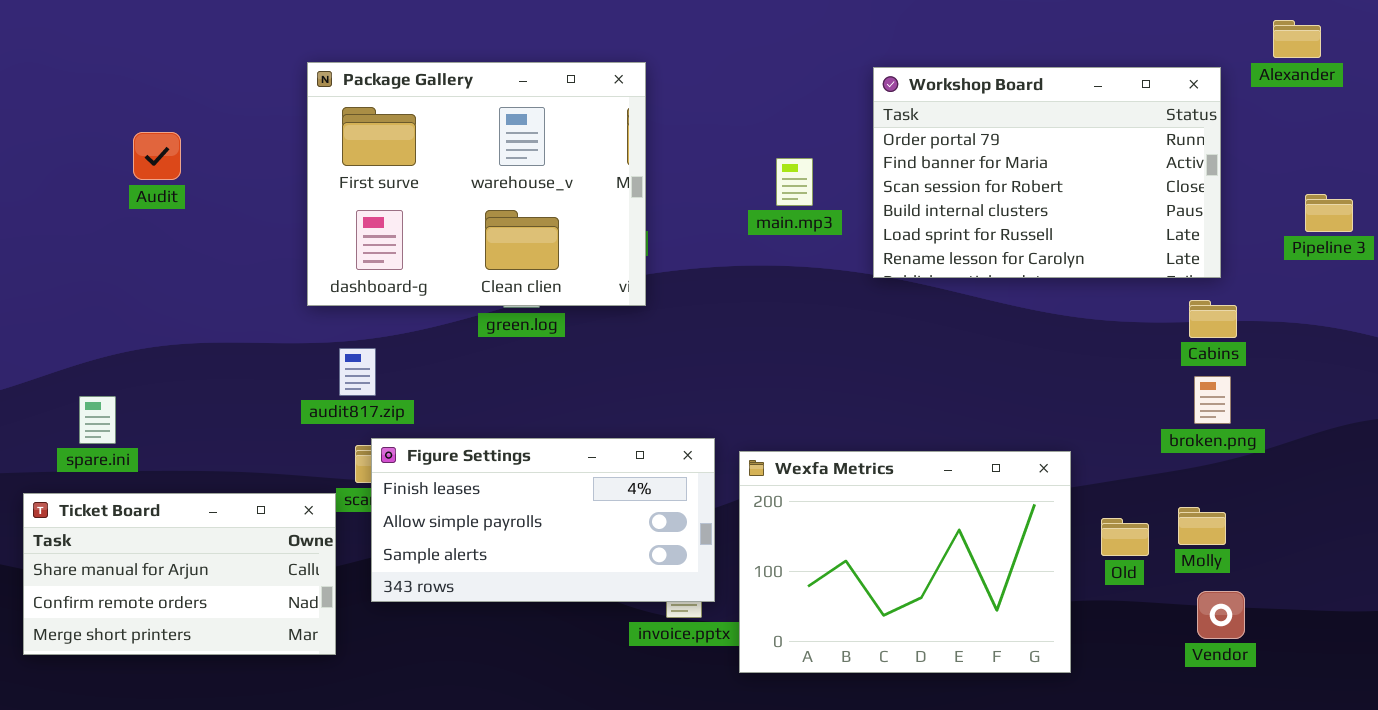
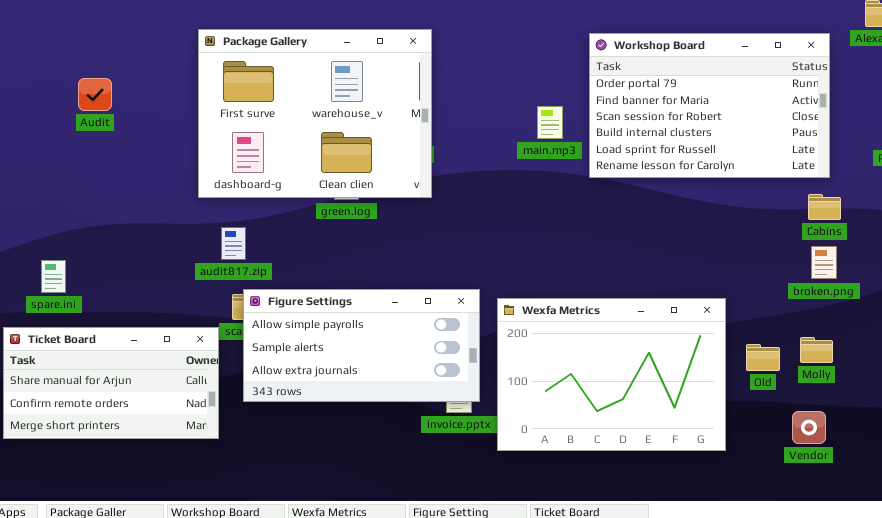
main.mp3: [776,158,813,206] -> [537,106,563,139], moved
Figure Settings: [371,438,715,602] -> [243,289,480,402], scrolled down 1 row
Vendor: [1197,591,1245,639] -> [792,411,826,444], moved

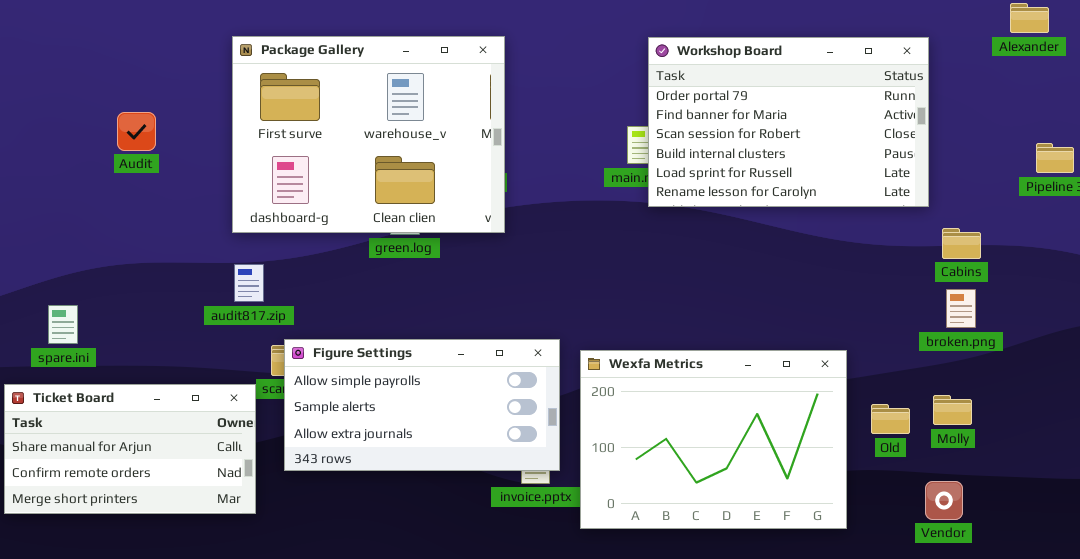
Workshop Board: [589,33,830,178] -> [648,37,929,207], moved
Audit: [78,78,112,111] -> [117,112,156,151], moved
audit817.zip: [221,227,246,260] -> [234,264,264,302], moved

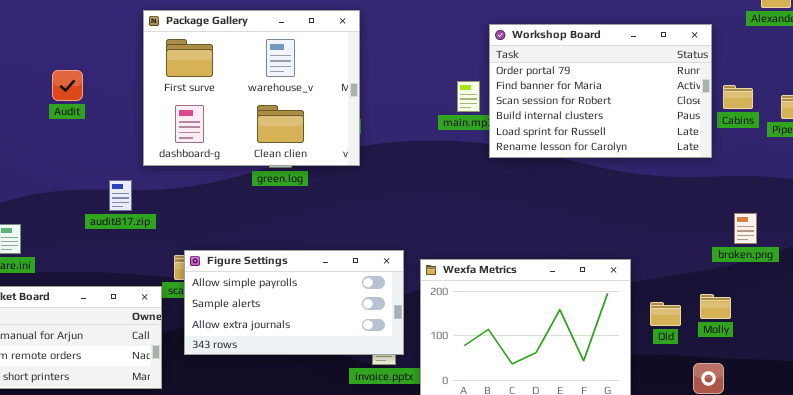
Workshop Board: [648,37,929,207] -> [489,24,712,158], moved
Cabins: [942,228,981,259] -> [723,85,753,109], moved
audit817.zip: [234,264,264,302] -> [109,180,132,211], moved
broken.png: [946,289,976,328] -> [734,213,757,244], moved

